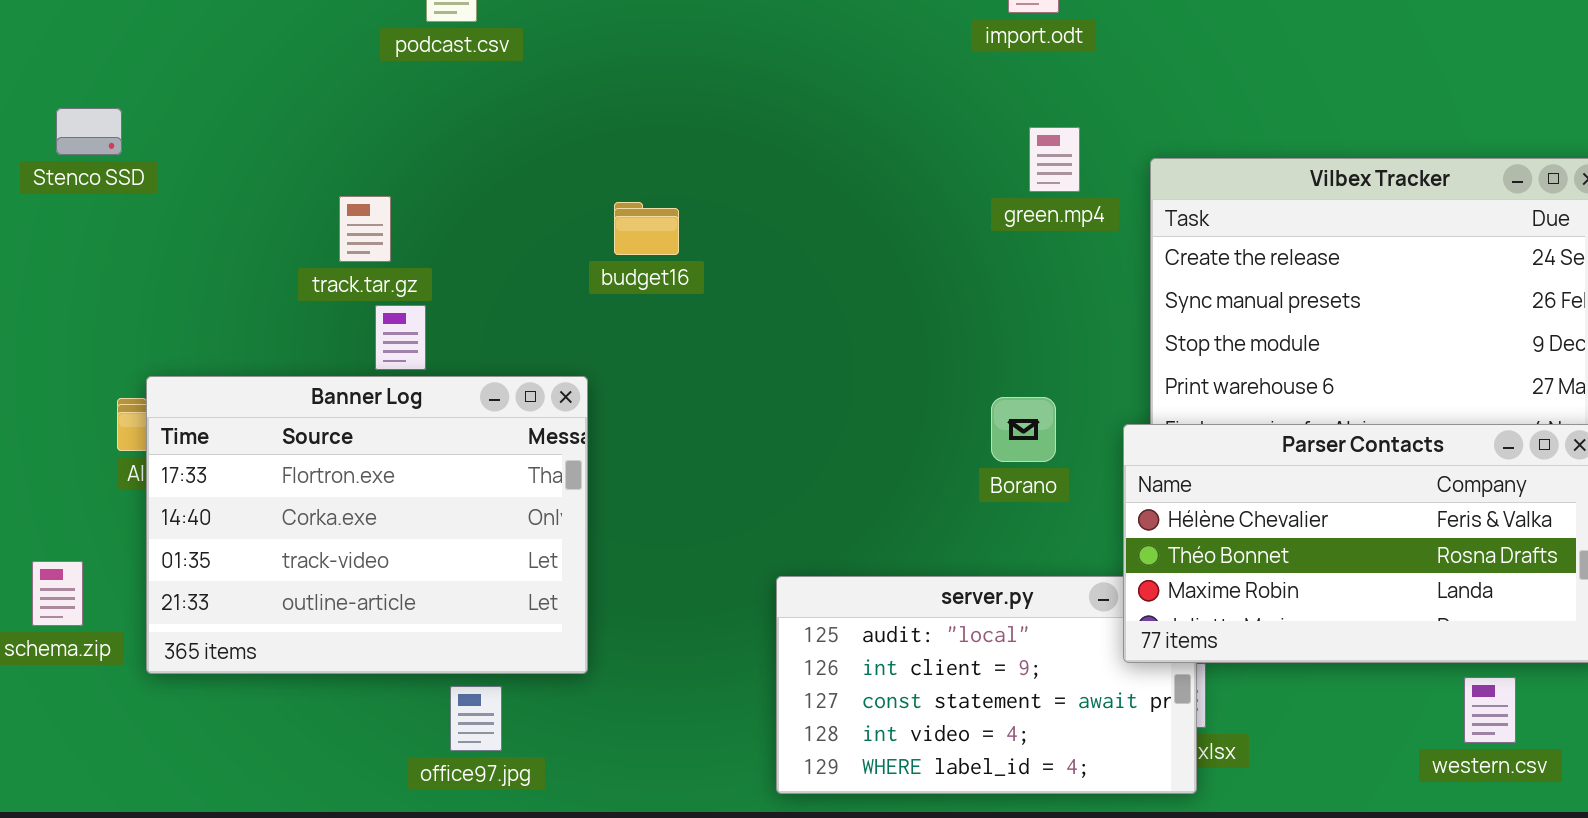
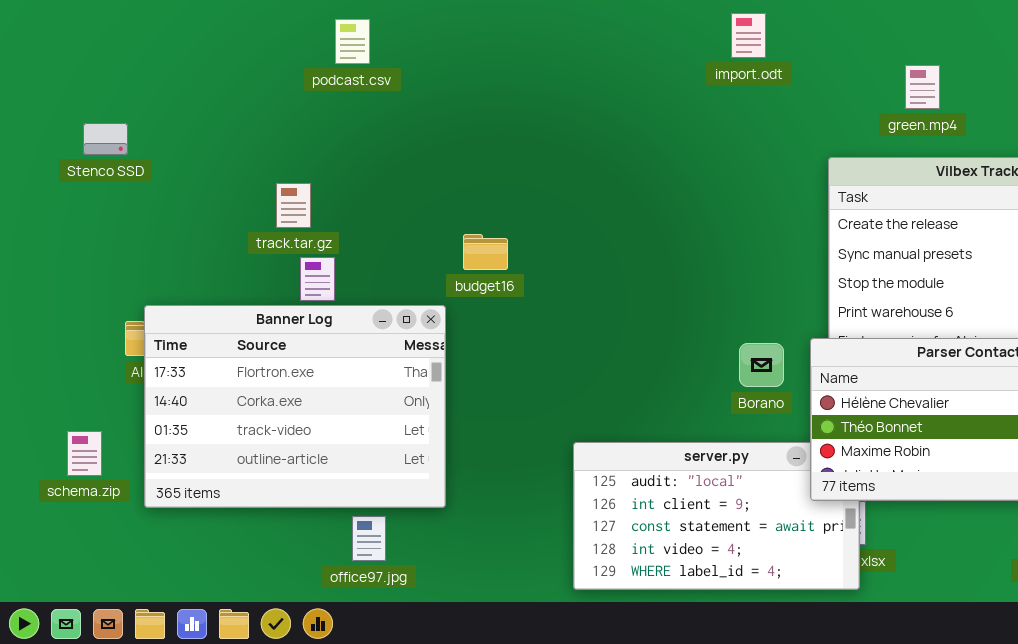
green.mp4: [1029,127,1080,192] -> [905,65,940,109], moved
budget16: [614,202,679,255] -> [463,234,508,270], moved
Borano: [991,397,1056,462] -> [739,343,784,387], moved

